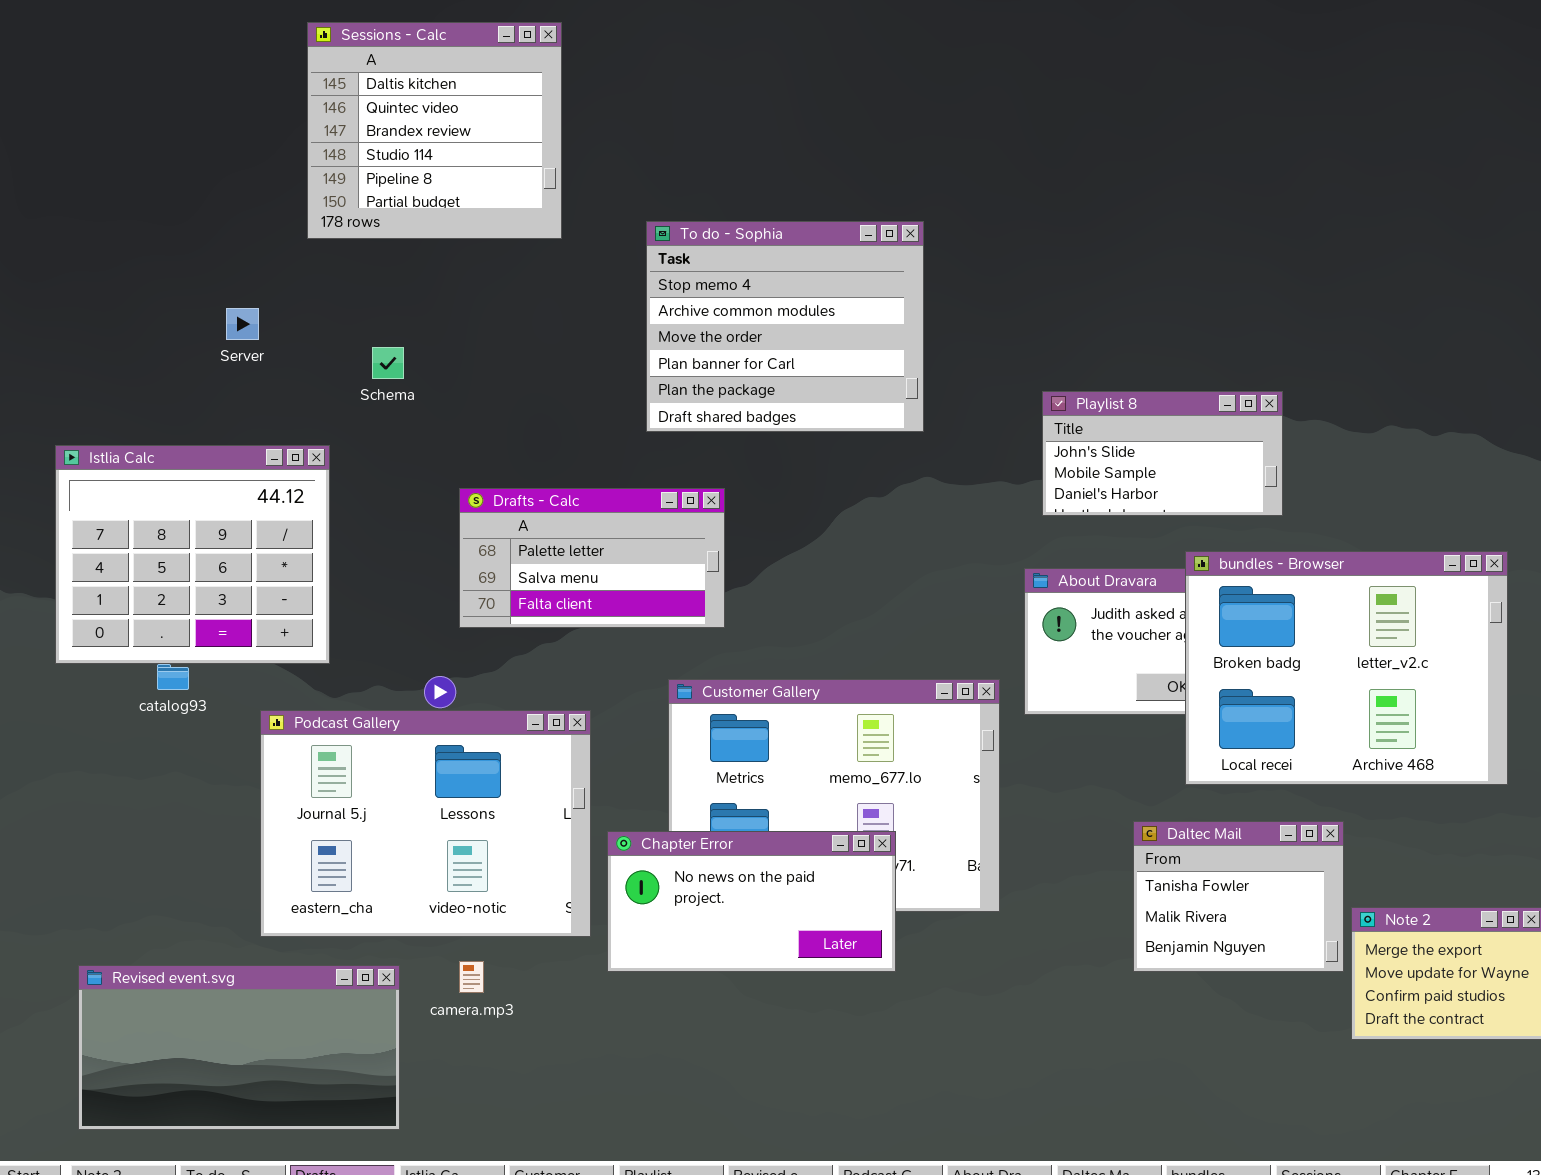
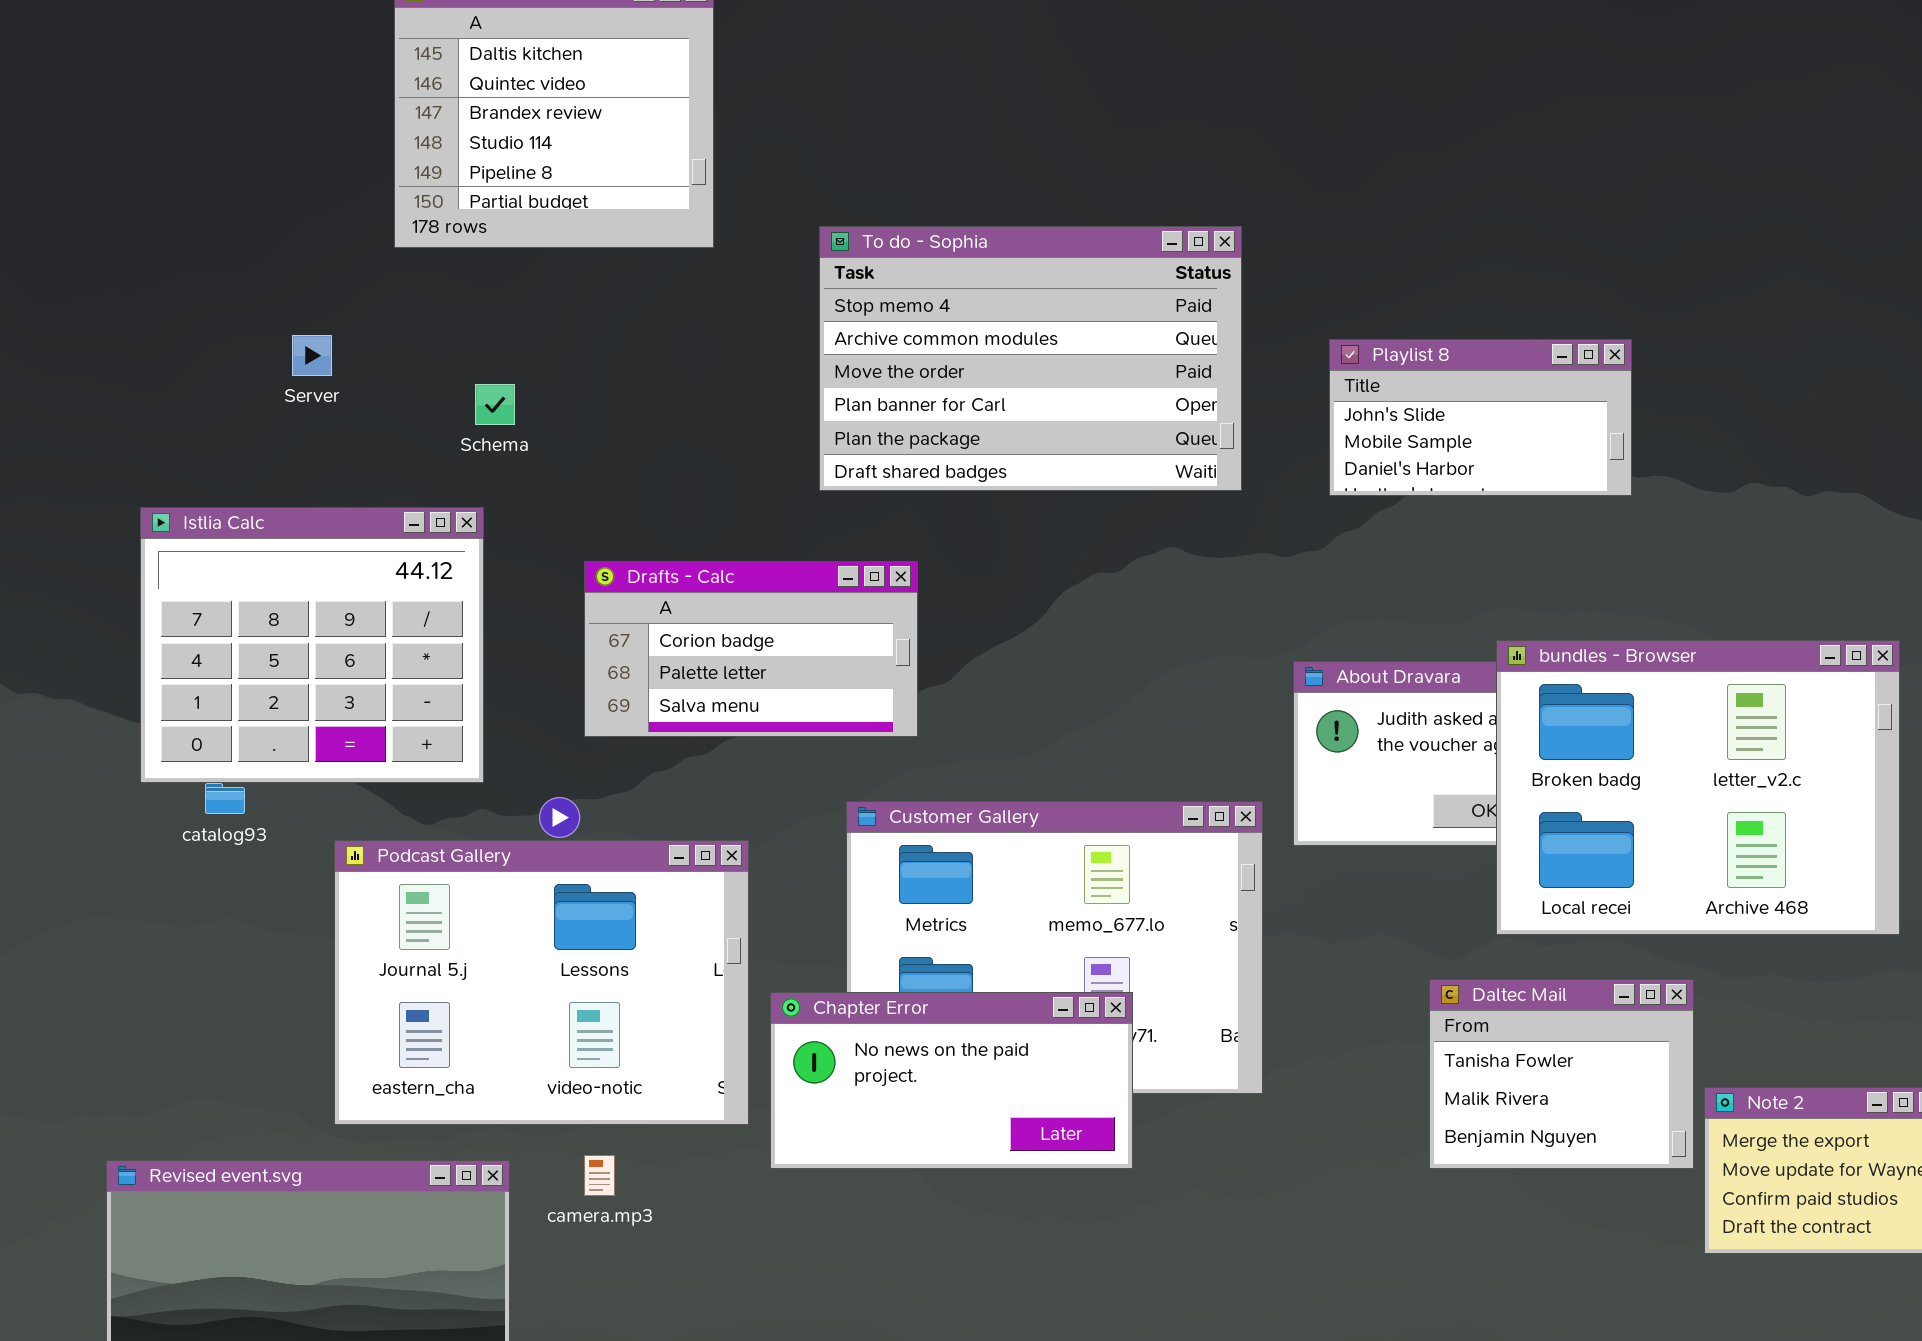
To do - Sophia: [646,221,924,432] -> [819,226,1242,491], resized
Playlist 8: [1042,391,1283,516] -> [1329,339,1632,496], moved
Istlia Calc: [55,445,330,664] -> [140,507,484,783], moved
Drafts - Calc: [459,488,725,628] -> [584,561,918,737], scrolled up 1 row

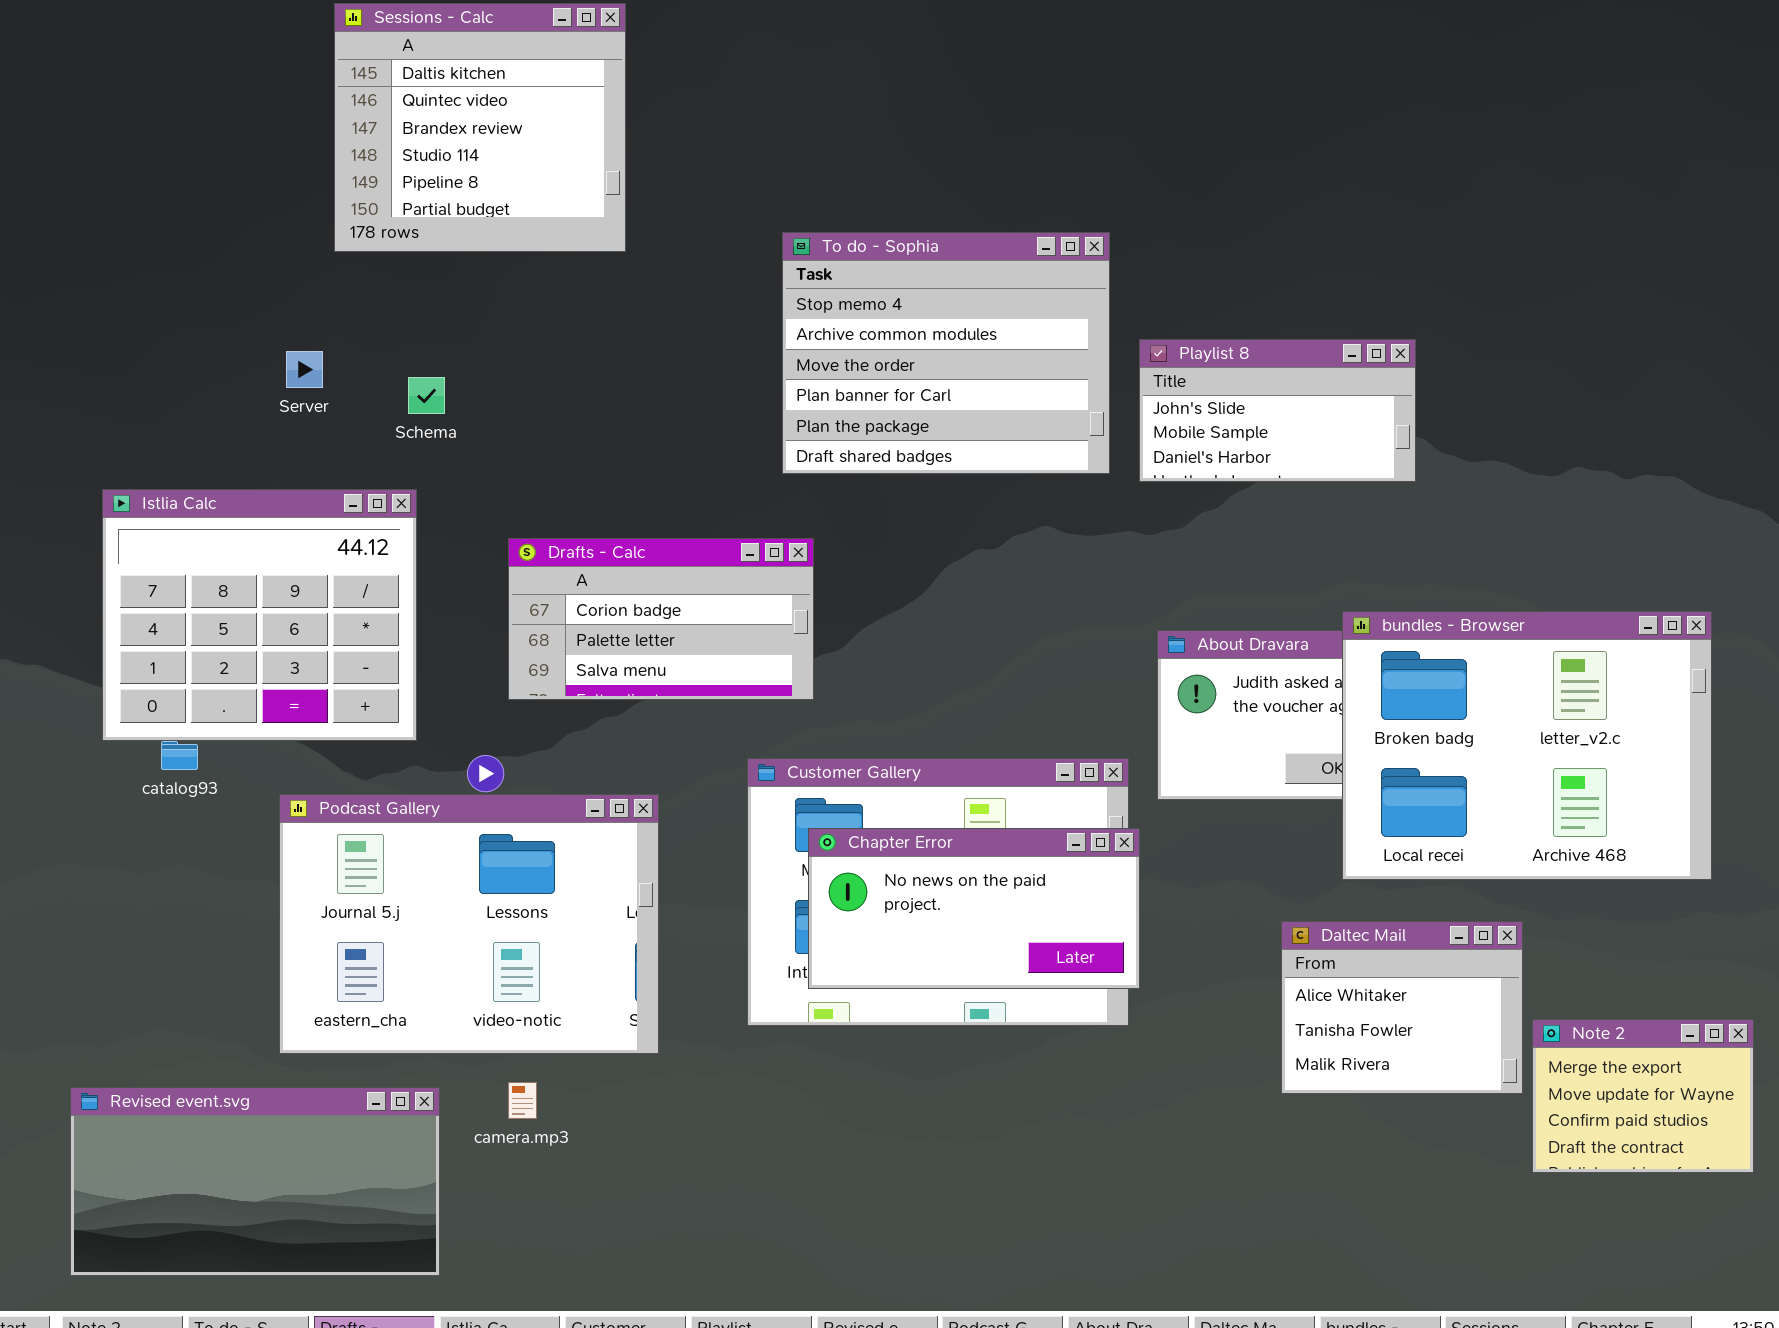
To do - Sophia: [819,226,1242,491] -> [782,232,1110,474], resized
Server: [292,335,332,376] -> [286,351,323,388], moved
Playlist 8: [1329,339,1632,496] -> [1139,339,1416,482], moved
Daltec Mail: [1429,979,1694,1169] -> [1281,921,1523,1094], scrolled up 1 row
Chapter Error: [770,992,1133,1169] -> [808,828,1140,989], moved

